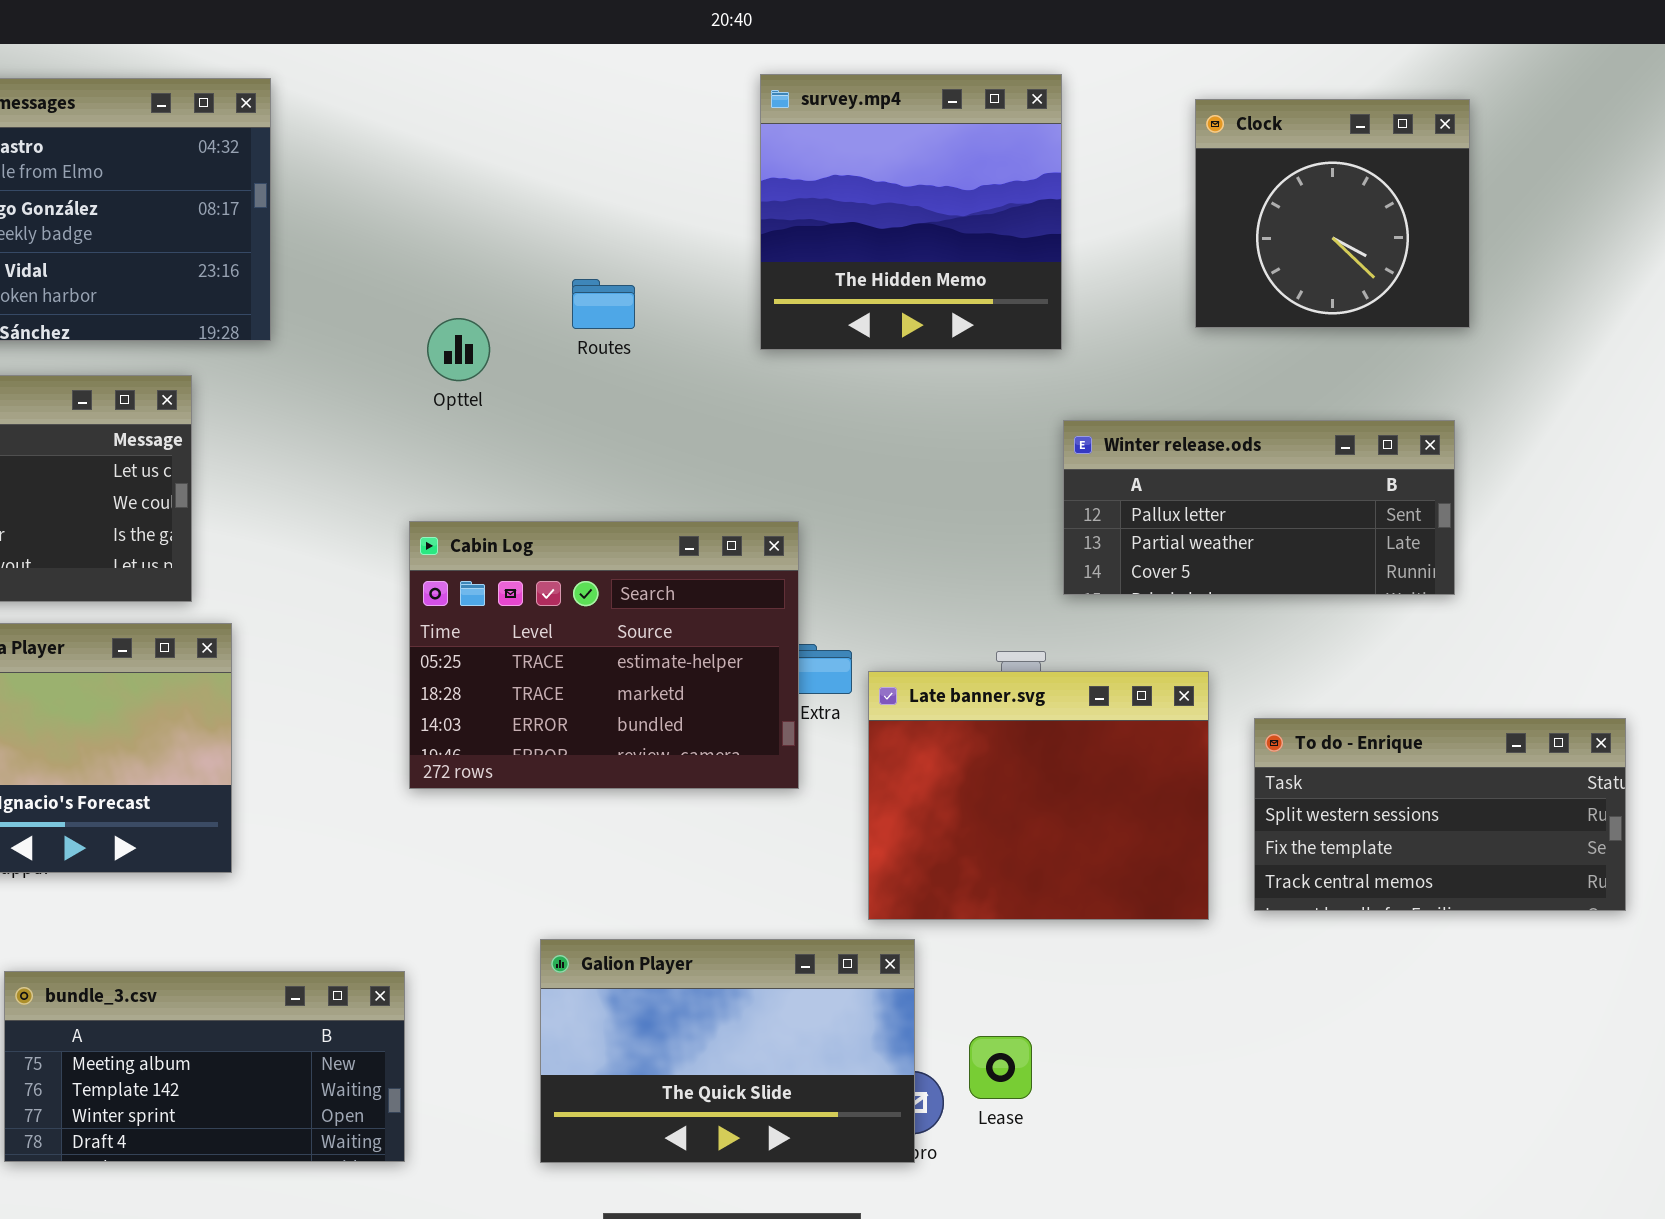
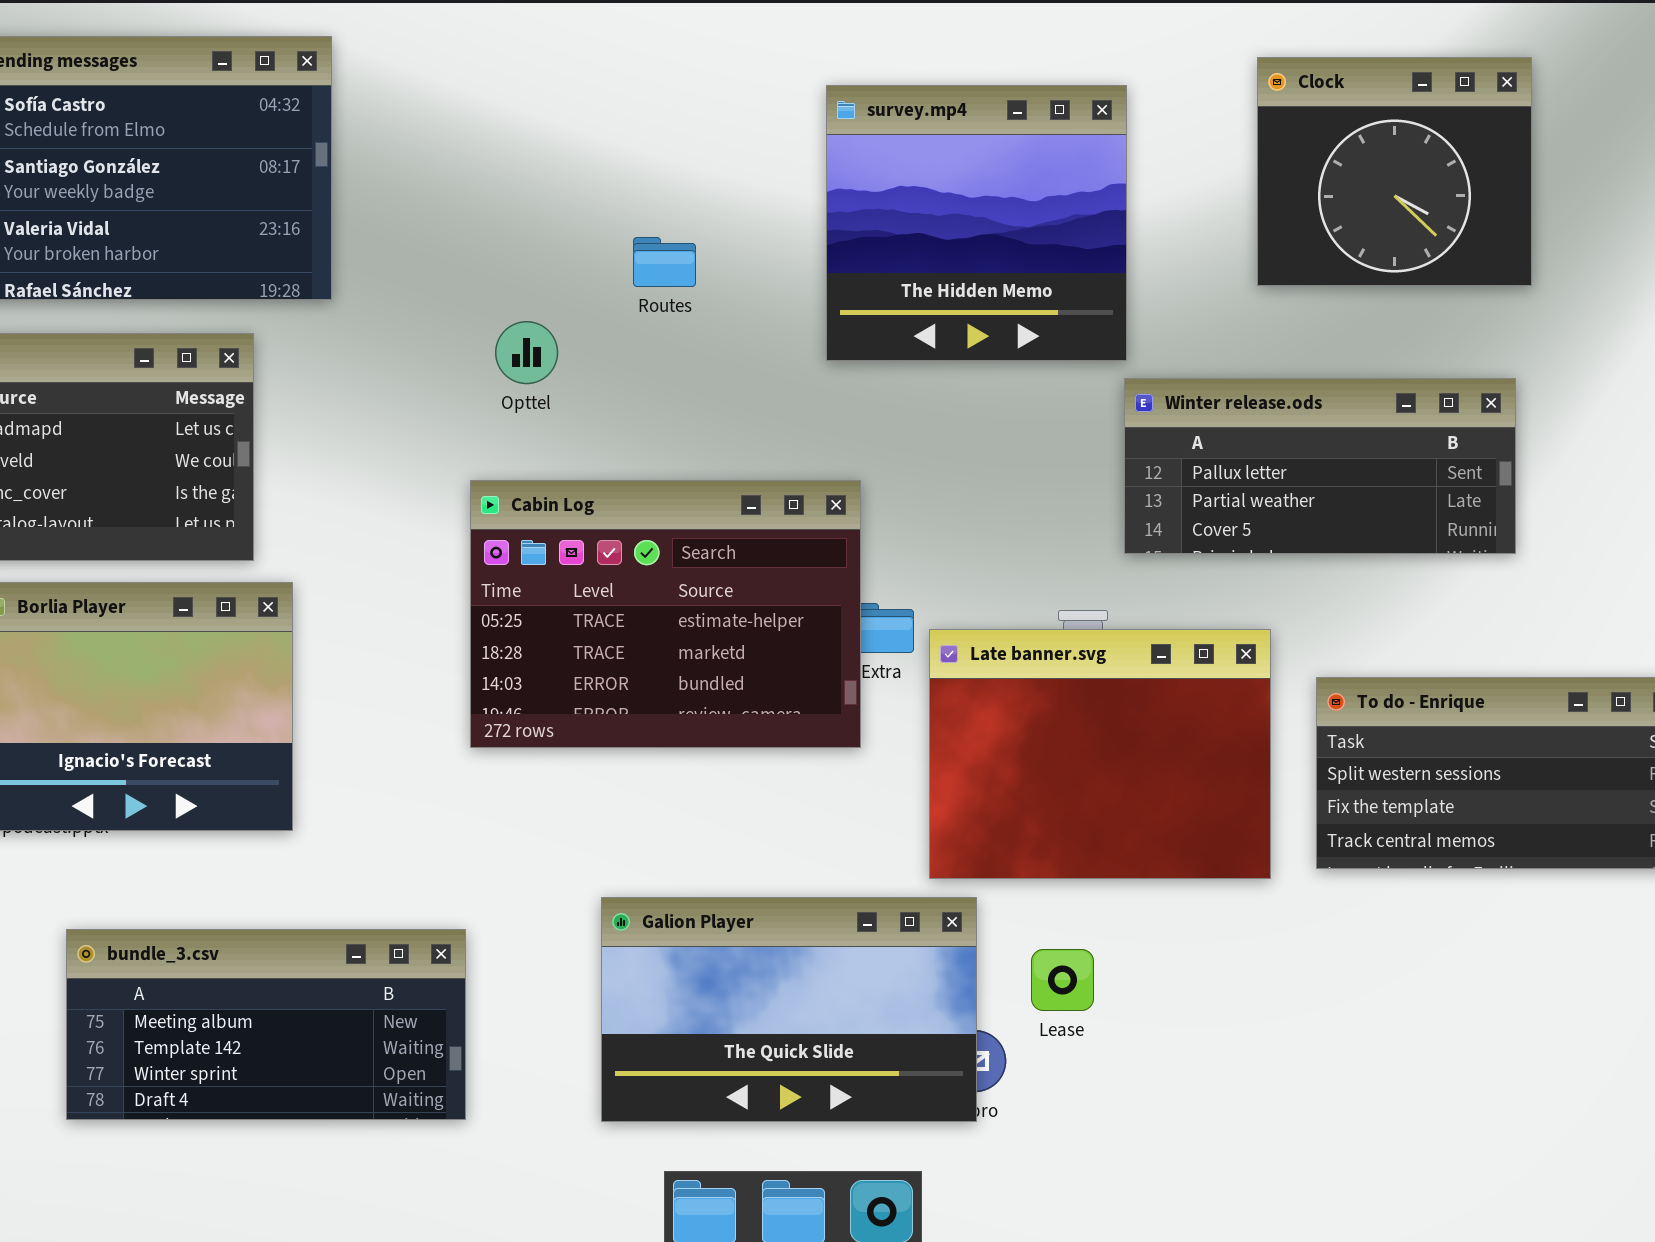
survey.mp4: [760,74,1062,350] -> [826,85,1127,361], moved
Opttel: [427,318,490,381] -> [495,321,558,384], moved
Lease: [969,1036,1032,1099] -> [1031,949,1094,1011], moved

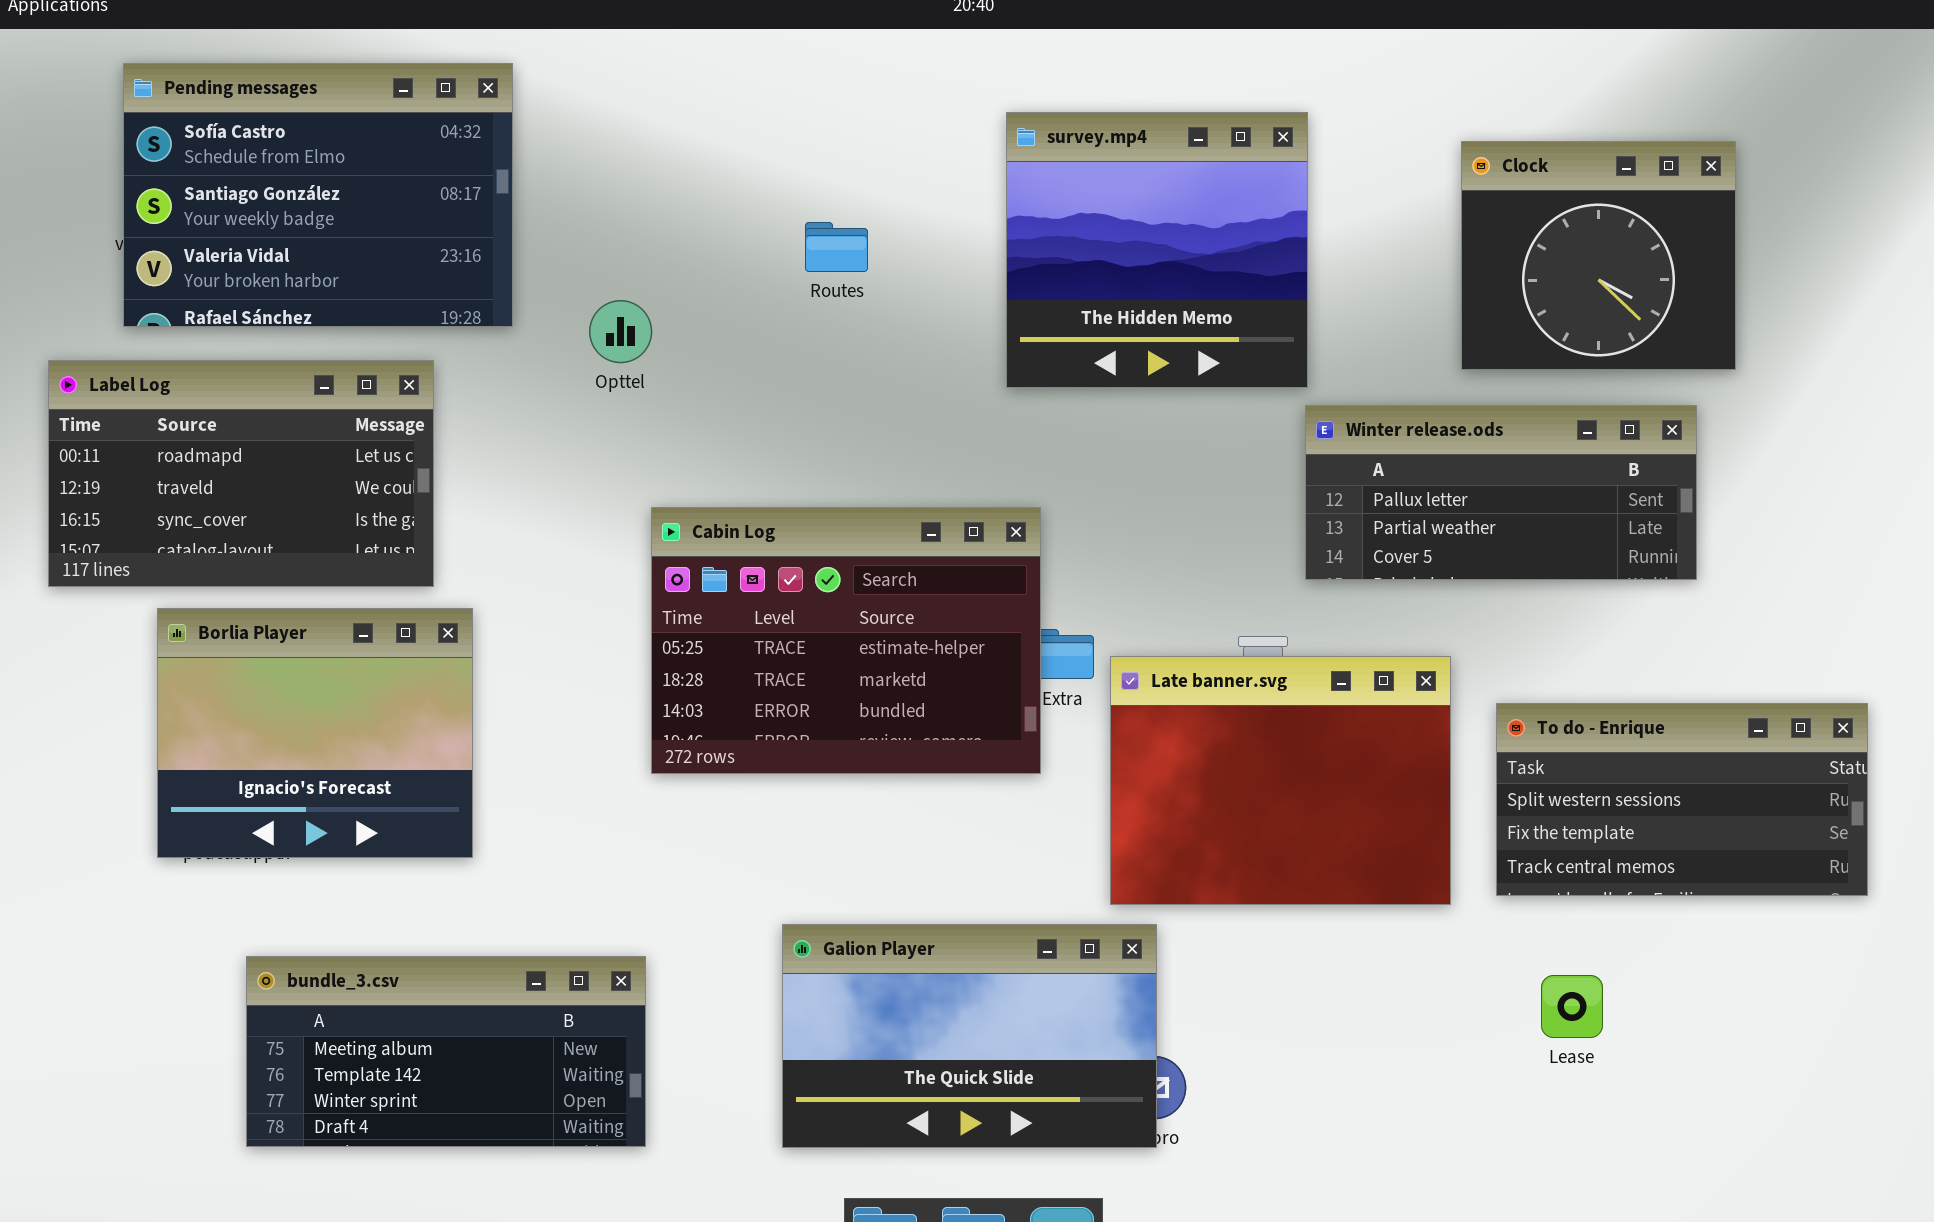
Clock: [1257,57,1532,286] -> [1461,141,1736,370], moved
Routes: [633,237,696,287] -> [805,222,868,272], moved
Opttel: [495,321,558,384] -> [589,300,652,363], moved
Lease: [1031,949,1094,1011] -> [1541,975,1603,1038], moved

